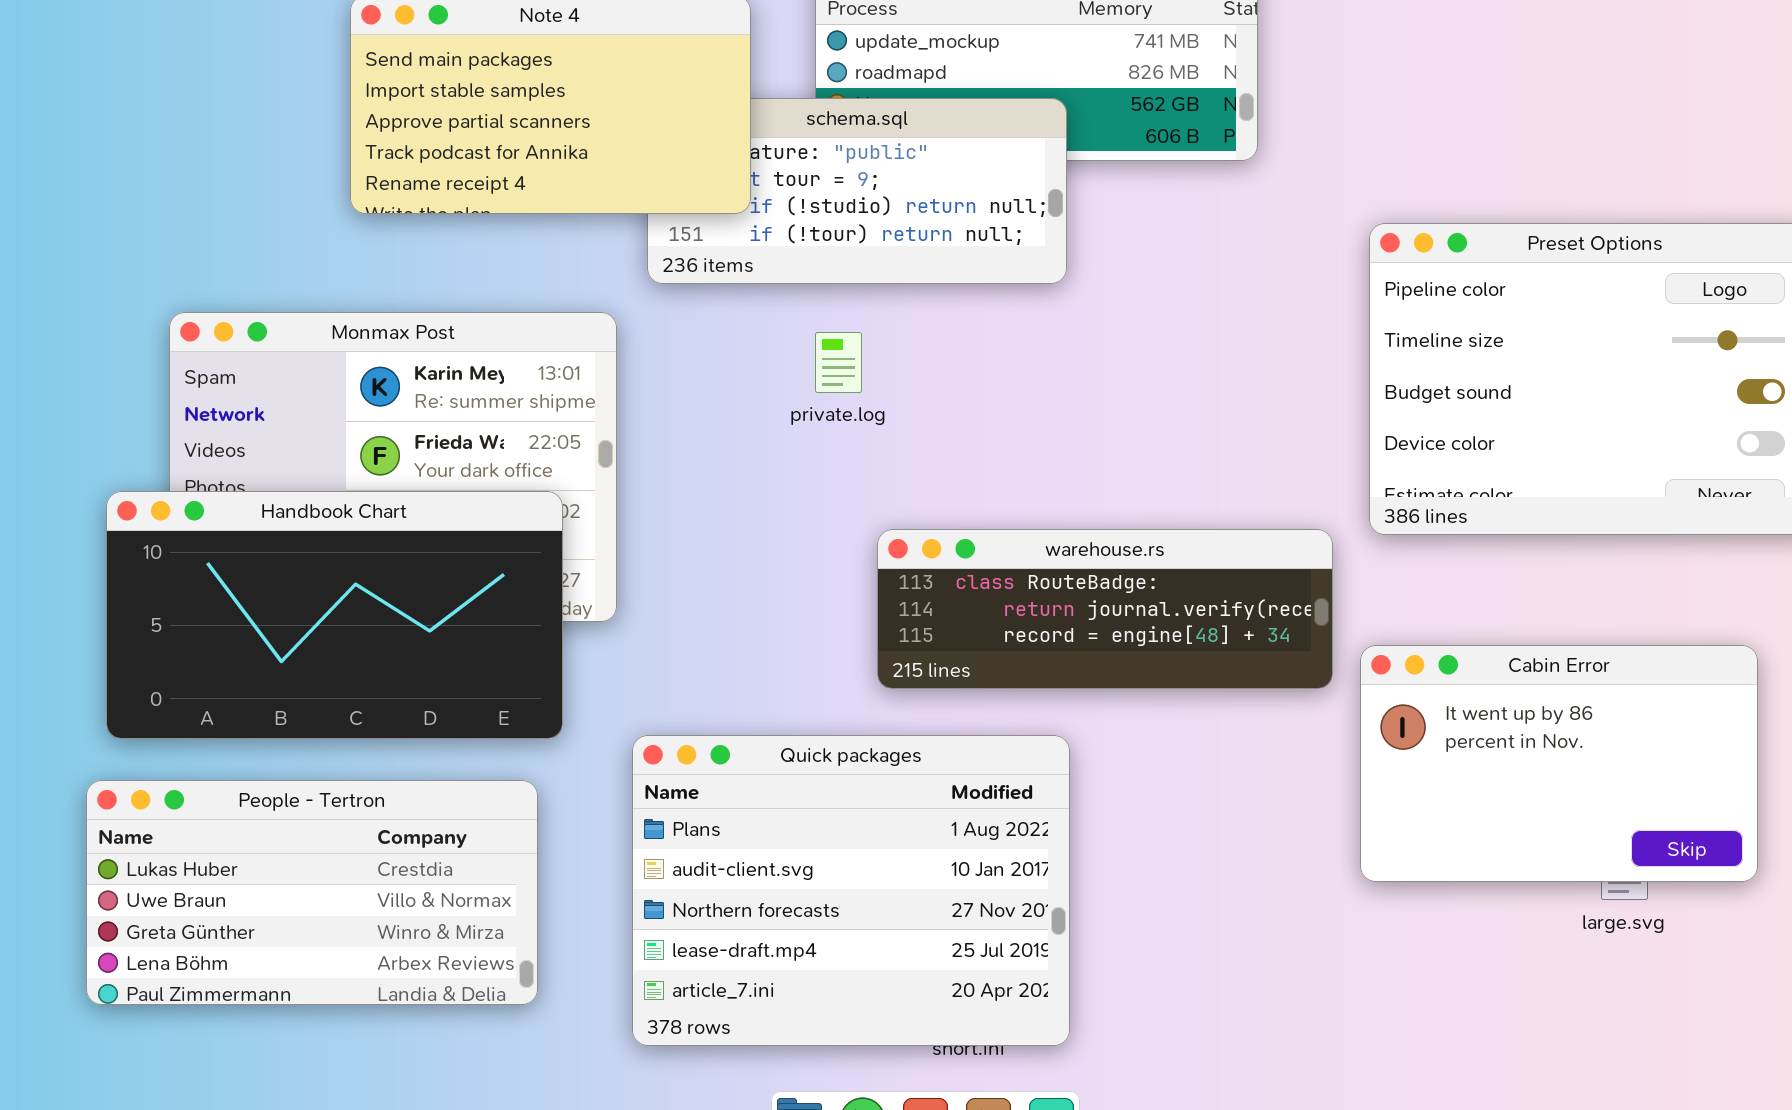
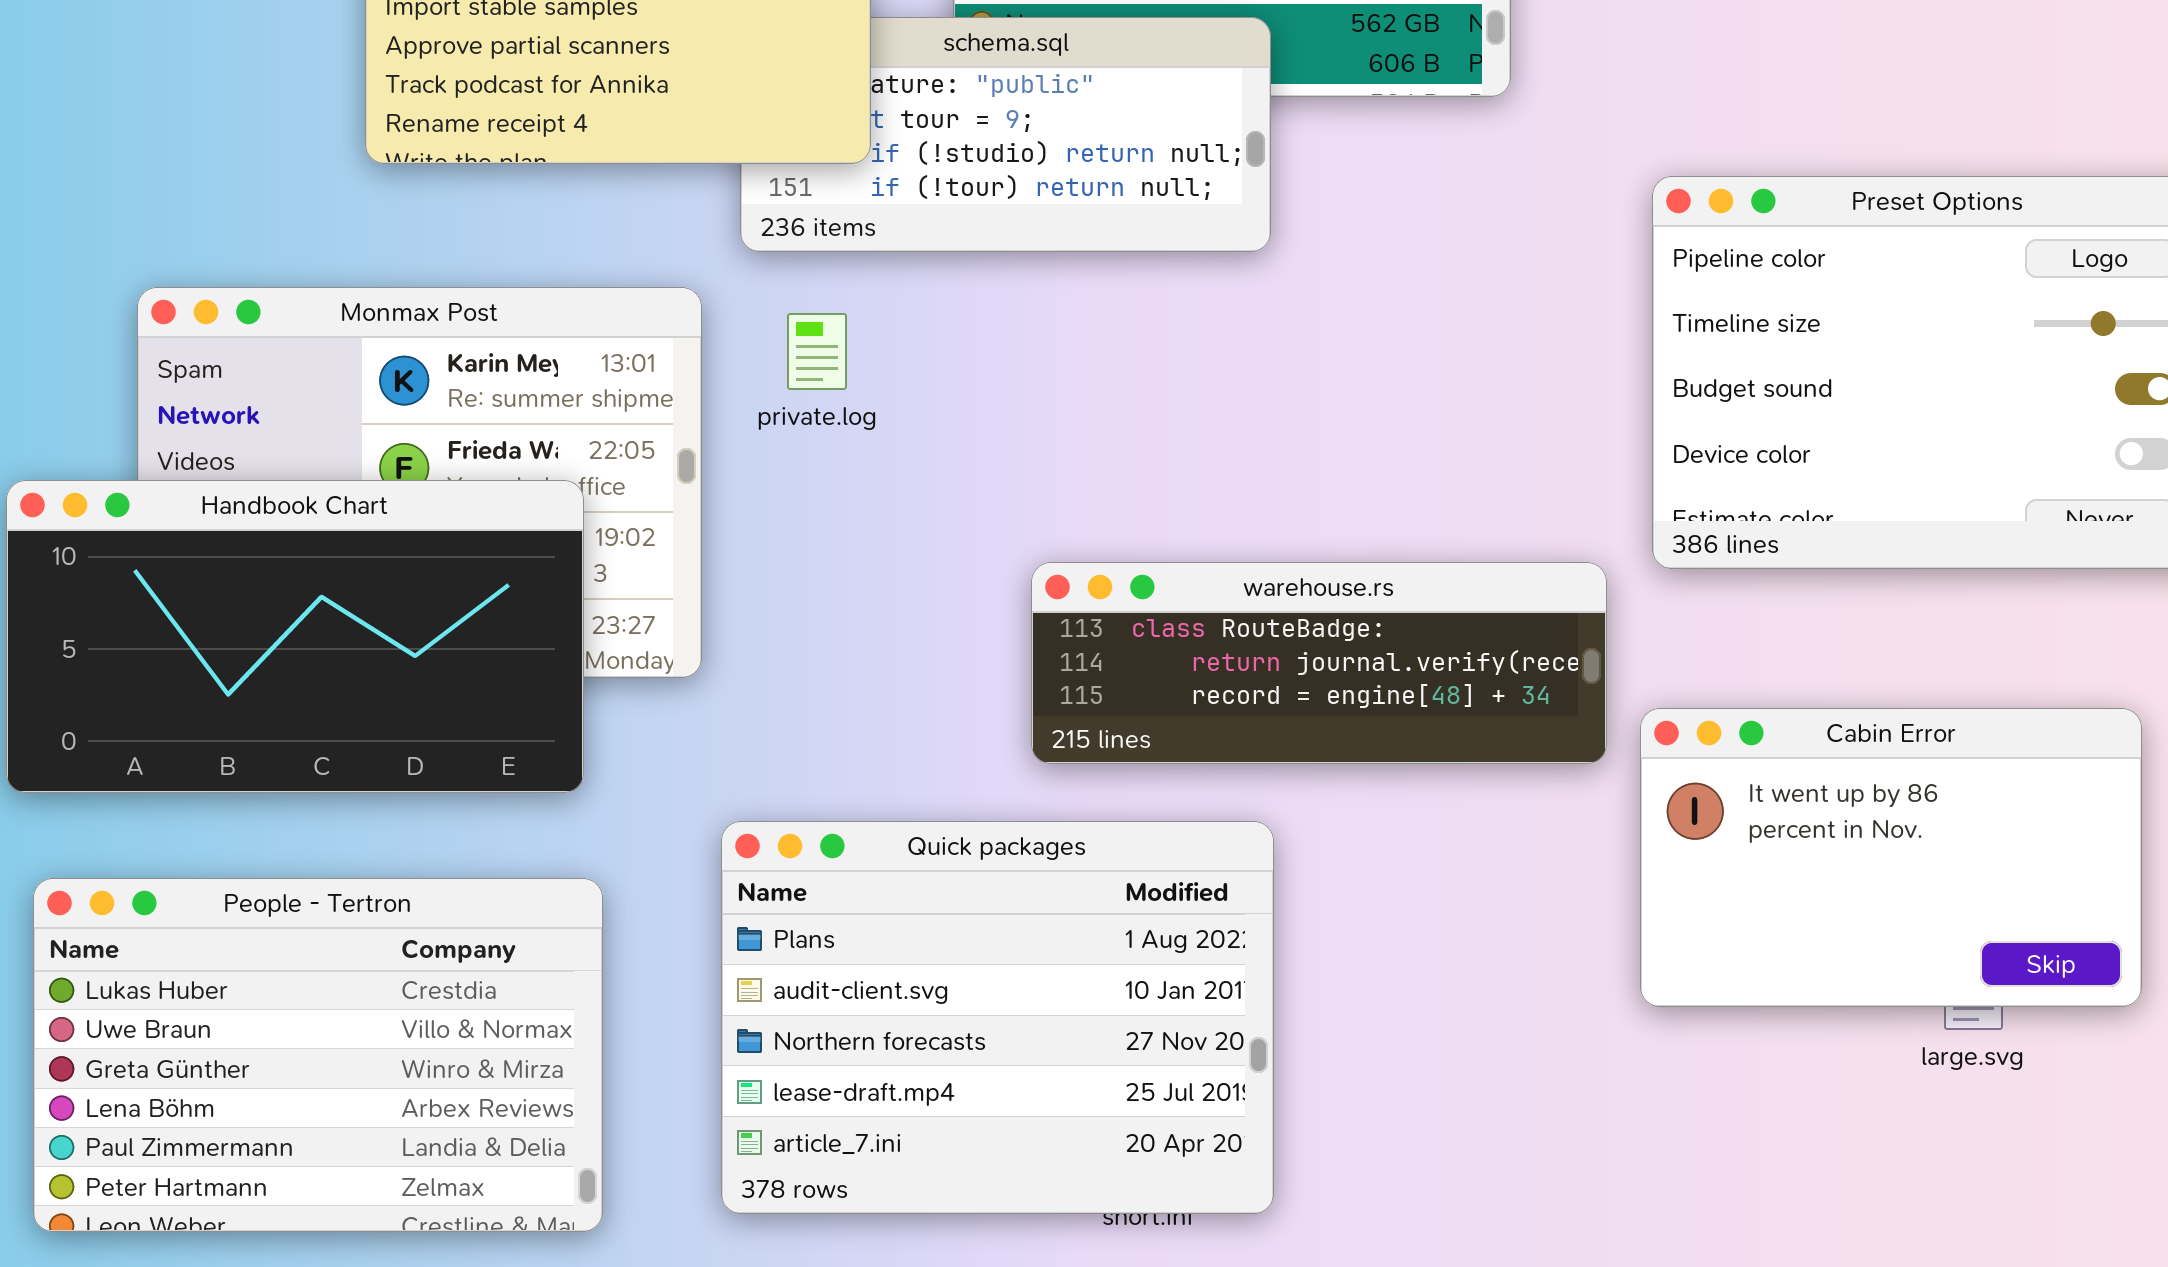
private.log: [815,332,862,393] -> [787,313,847,390], moved
Handbook Chart: [106,491,563,739] -> [6,480,584,793], moved
People - Tertron: [86,780,538,1005] -> [33,878,603,1232], resized

